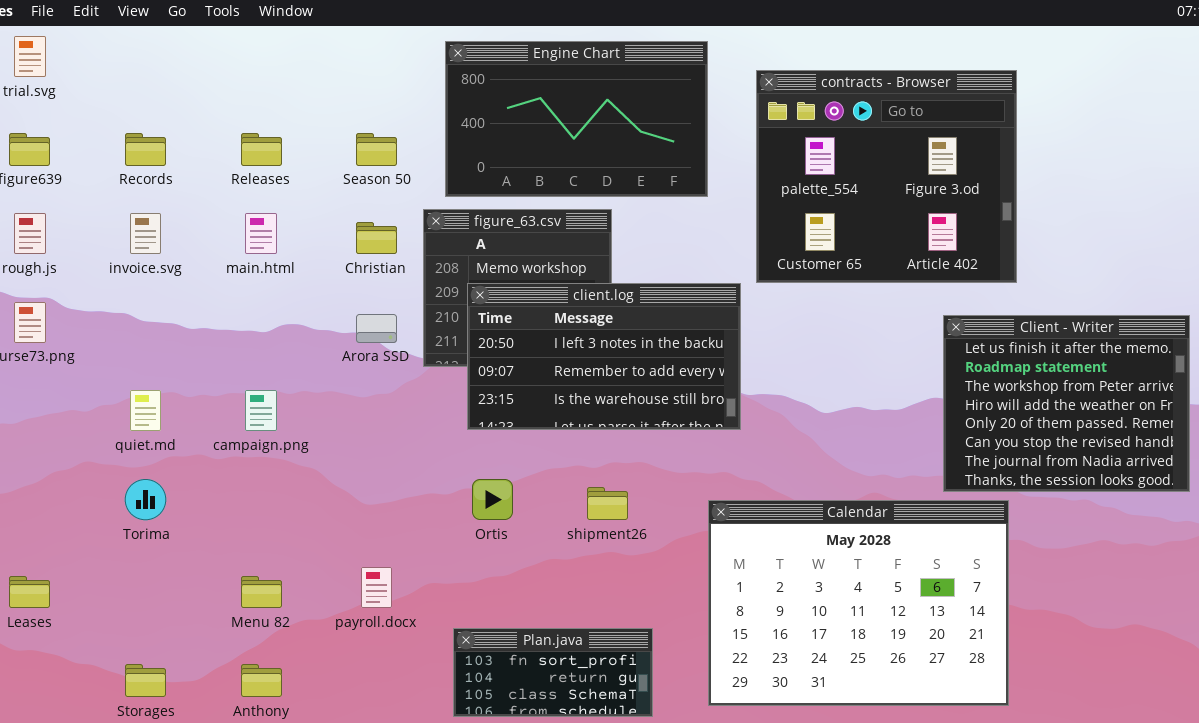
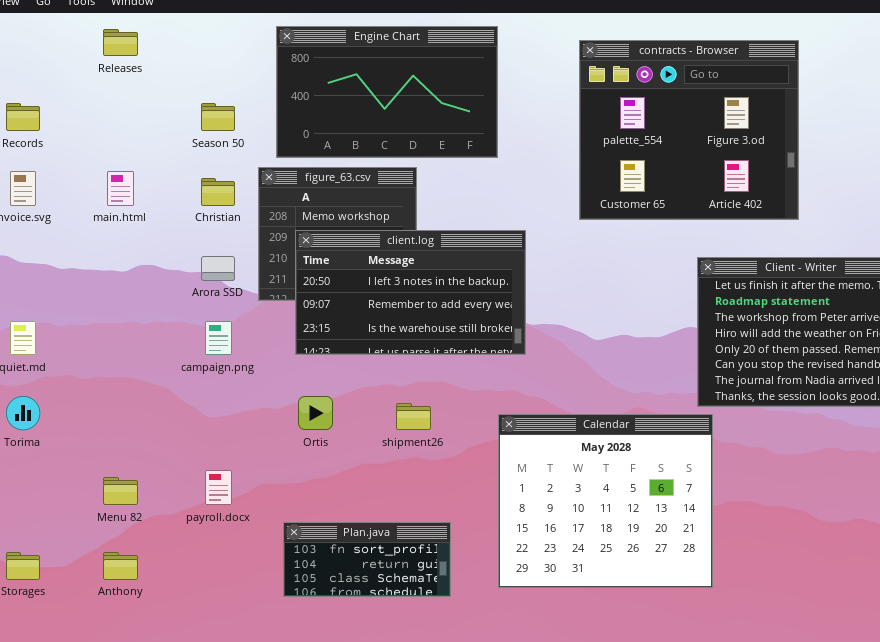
contracts - Browser: [756,70,1017,283] -> [579,40,799,220], moved
Releases: [241,133,282,166] -> [103,29,138,56], moved
campaign.png: [245,390,277,431] -> [205,321,232,355], moved
Calendar: [708,500,1009,706] -> [498,414,713,588], resized

